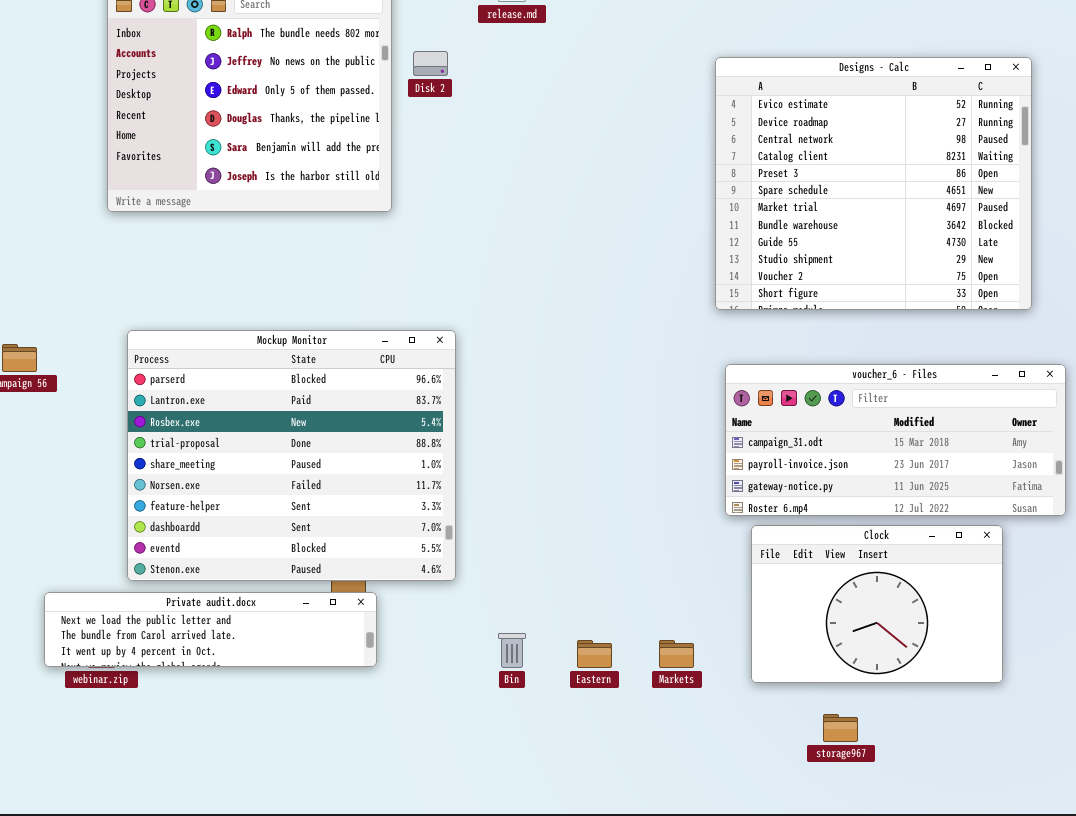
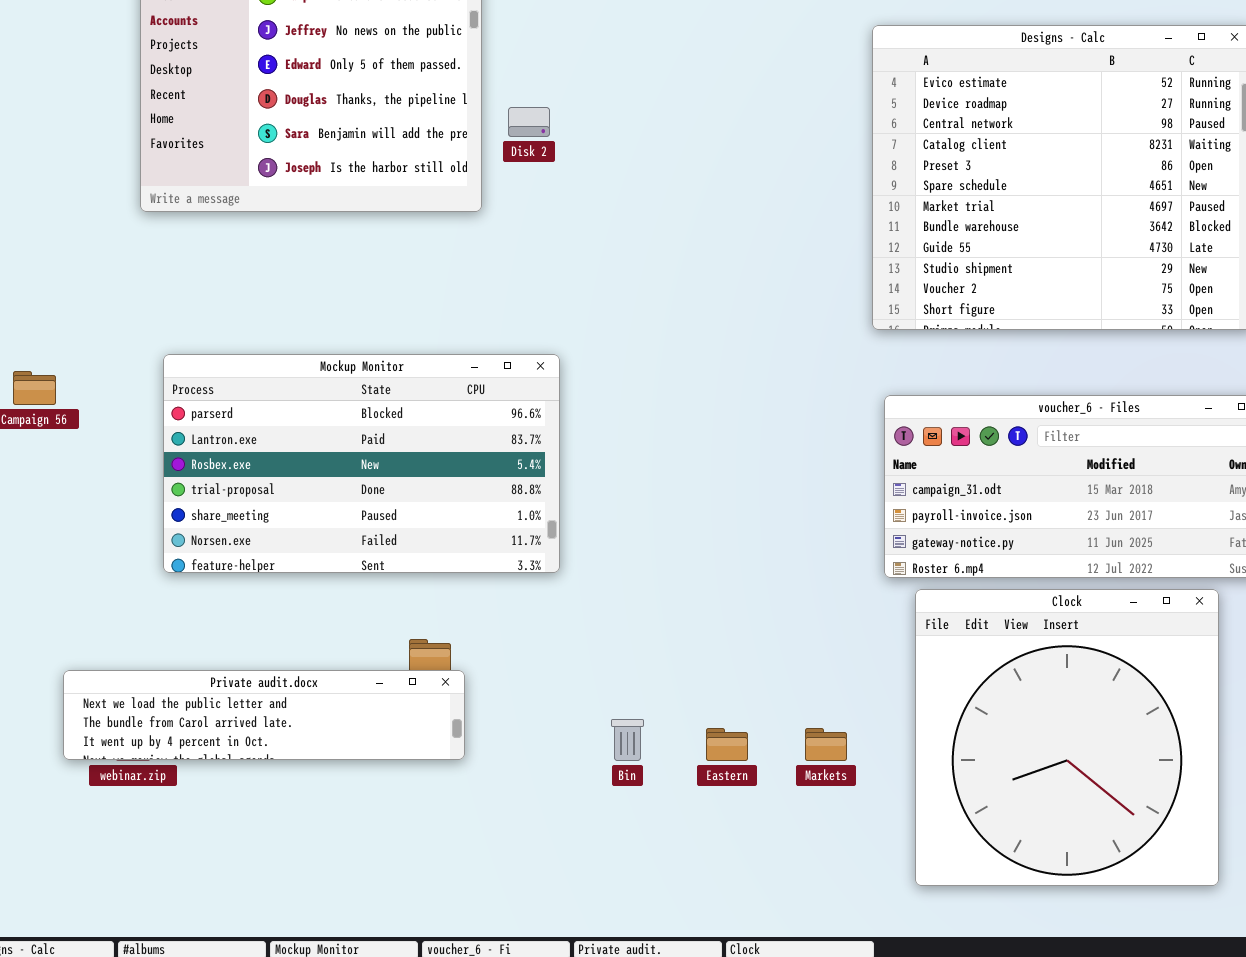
Disk 2: [413,51,448,76] -> [508,107,550,137], moved
Mockup Monitor: [127,330,456,581] -> [163,354,560,573], resized
Clock: [751,525,1003,683] -> [915,589,1219,886], resized

